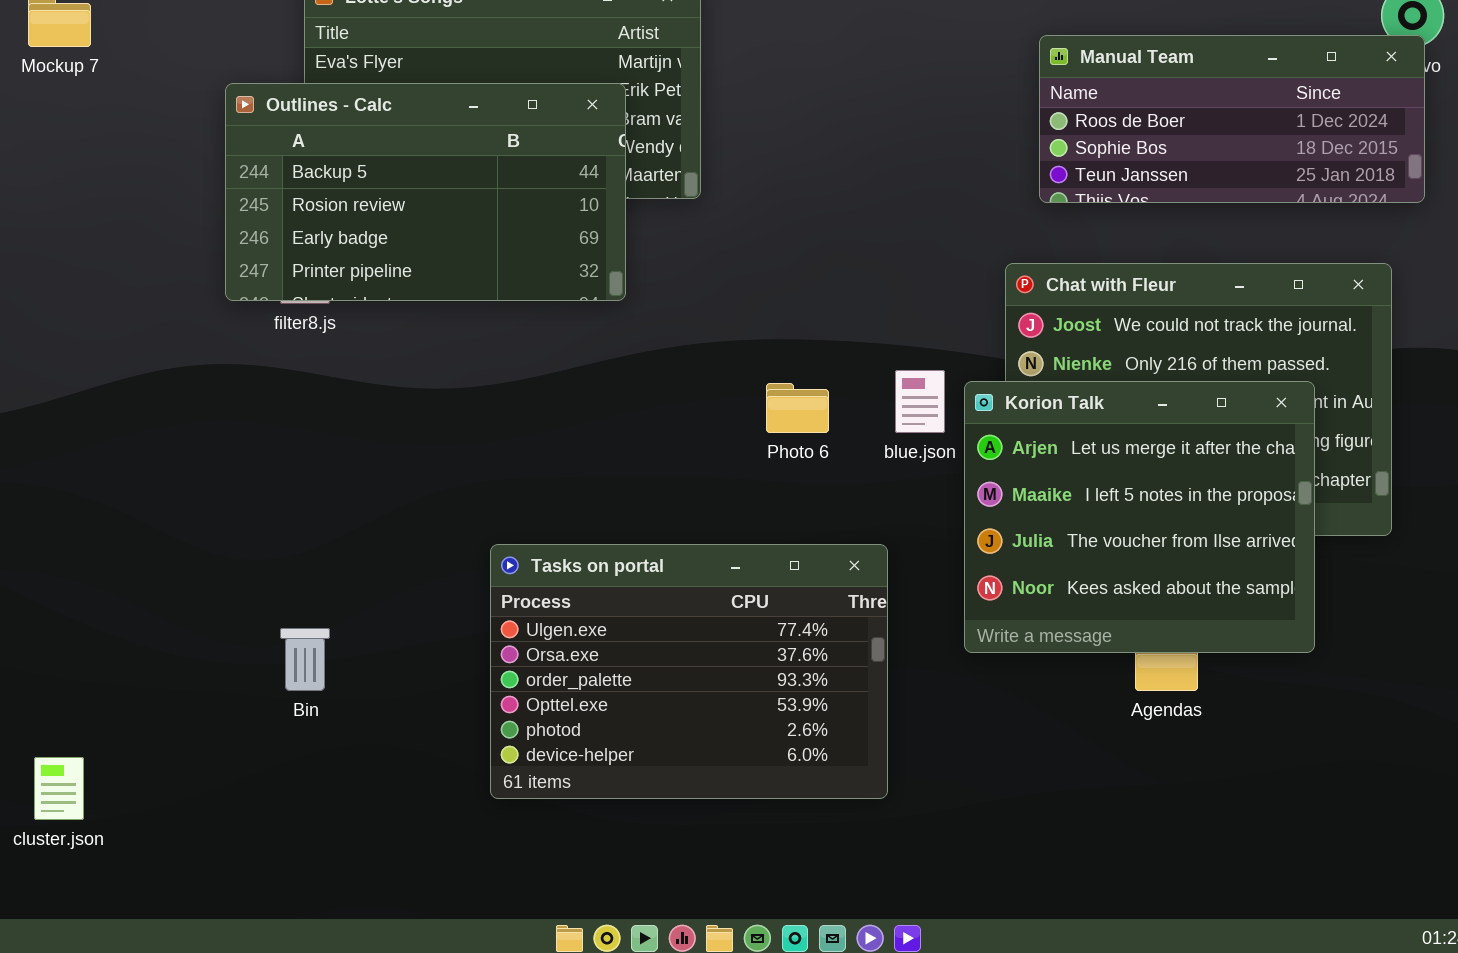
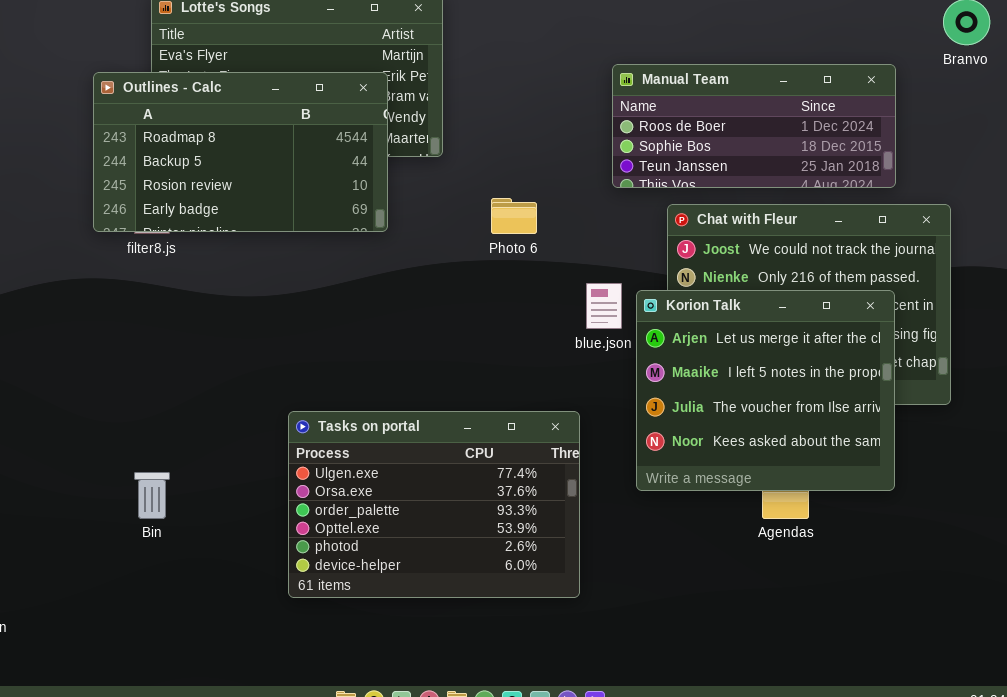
Manual Team: [1039,35,1425,203] -> [612,64,896,188], moved
Outlines - Calc: [225,83,626,301] -> [93,72,388,232], scrolled up 1 row
Photo 6: [766,383,829,433] -> [491,198,537,234], moved

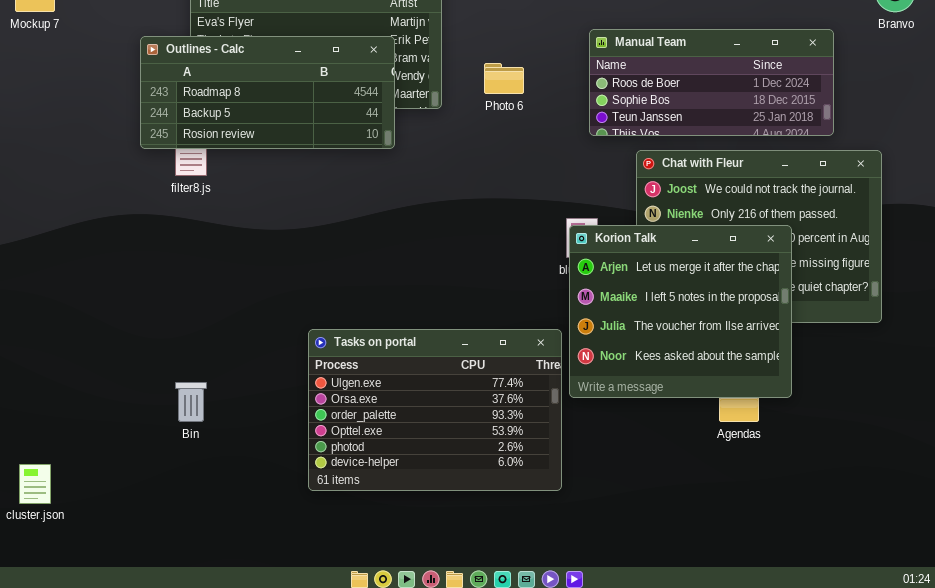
Outlines - Calc: [93,72,388,232] -> [140,36,395,149], resized
Photo 6: [491,198,537,234] -> [484,63,524,94], moved
Korion Talk: [636,290,895,491] -> [569,225,792,398], moved

